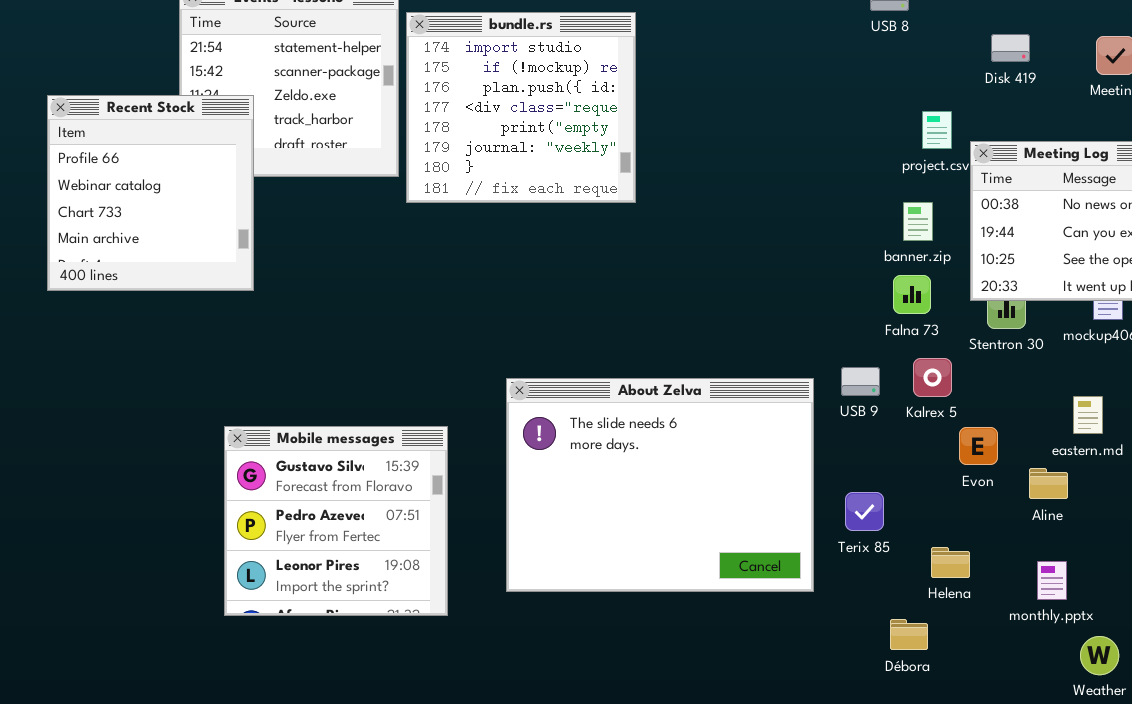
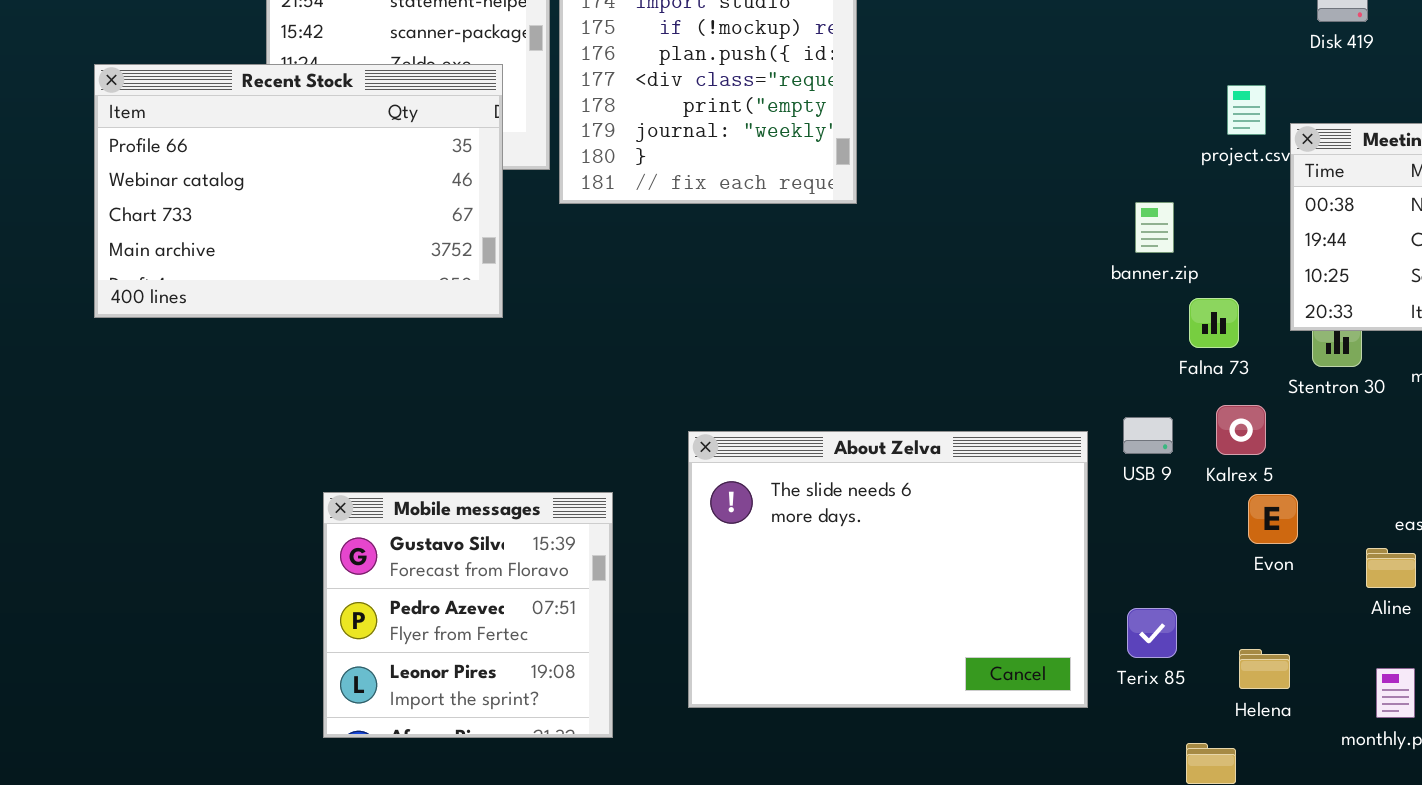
Recent Stock: [47,95,254,291] -> [94,64,503,318], resized
banner.zip: [903,202,933,241] -> [1135,202,1174,253], moved
Evon: [959,427,998,465] -> [1248,494,1298,544], moved
Terix 85: [845,492,884,531] -> [1127,608,1177,658], moved

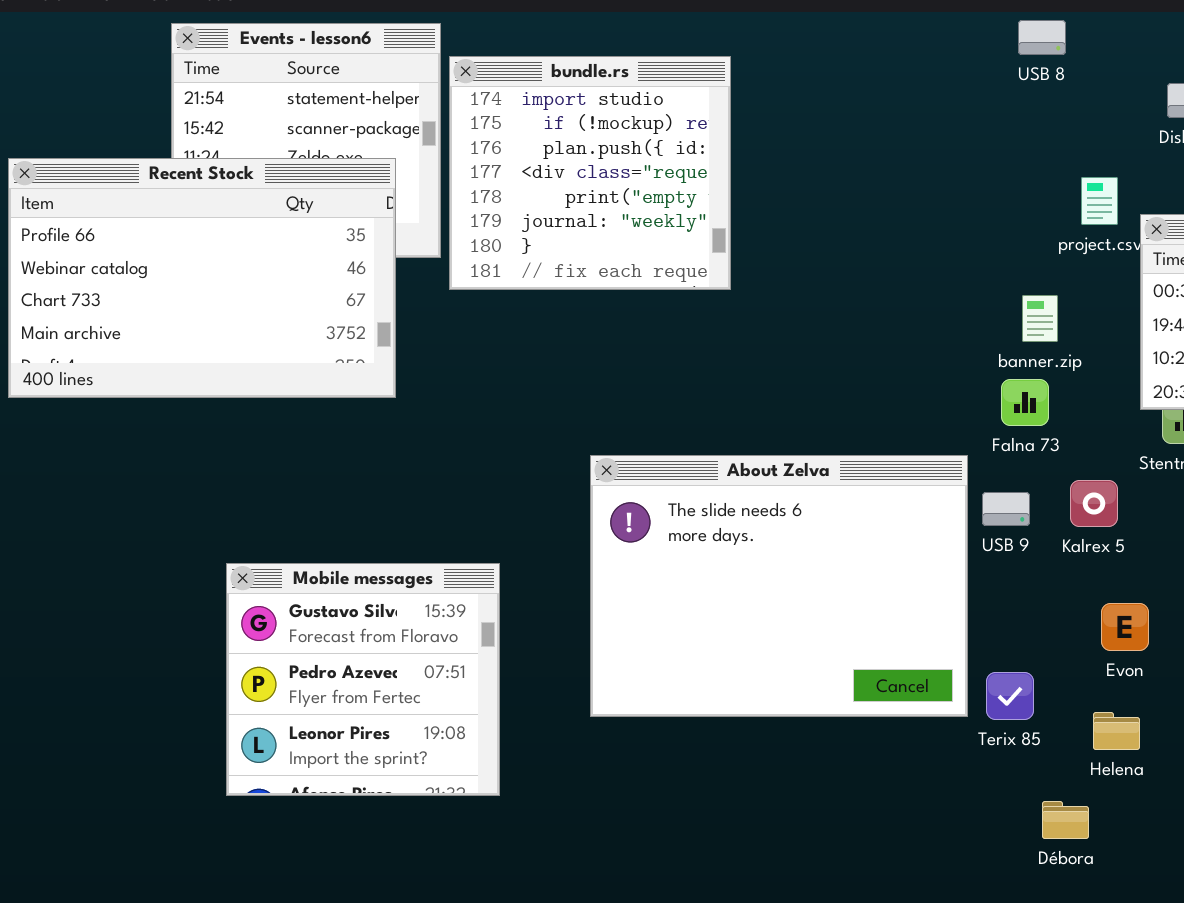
banner.zip: [1135,202,1174,253] -> [1022,295,1058,342], moved
Falna 73: [1189,298,1239,348] -> [1001,379,1049,426], moved
About Zelva: [688,431,1088,708] -> [590,455,968,717], moved
Evon: [1248,494,1298,544] -> [1101,603,1149,651], moved

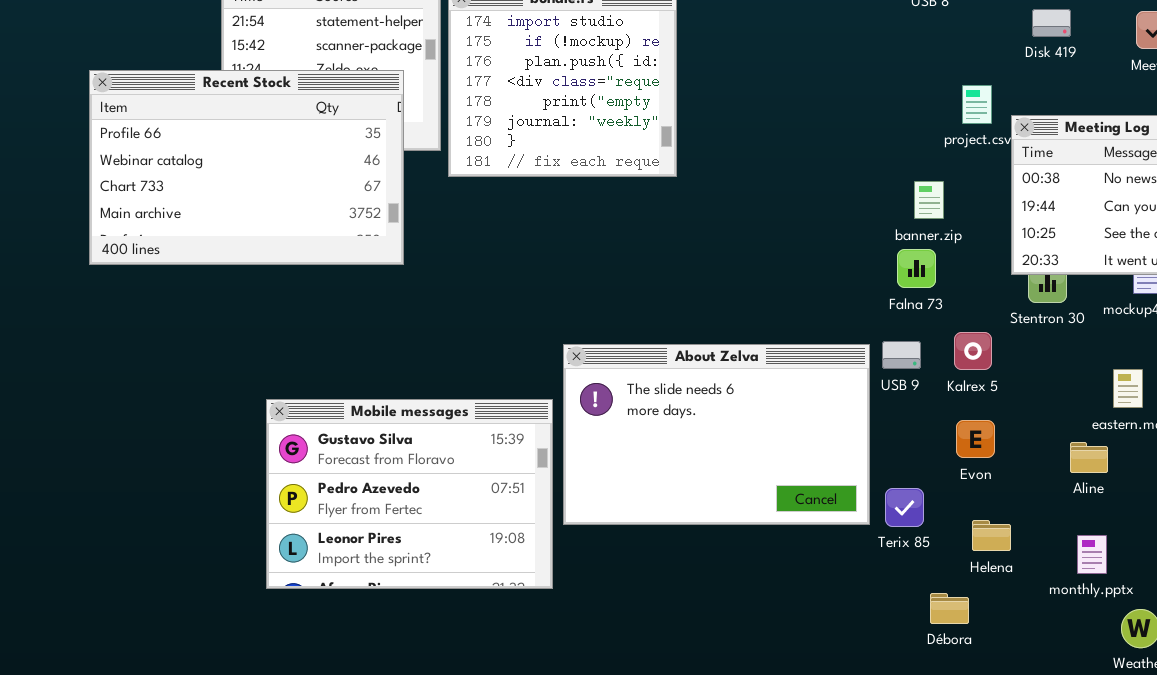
About Zelva: [590,455,968,717] -> [563,344,870,525], resized
Mobile messages: [226,563,500,796] -> [266,399,553,589], resized
Evon: [1101,603,1149,651] -> [956,420,995,458], moved

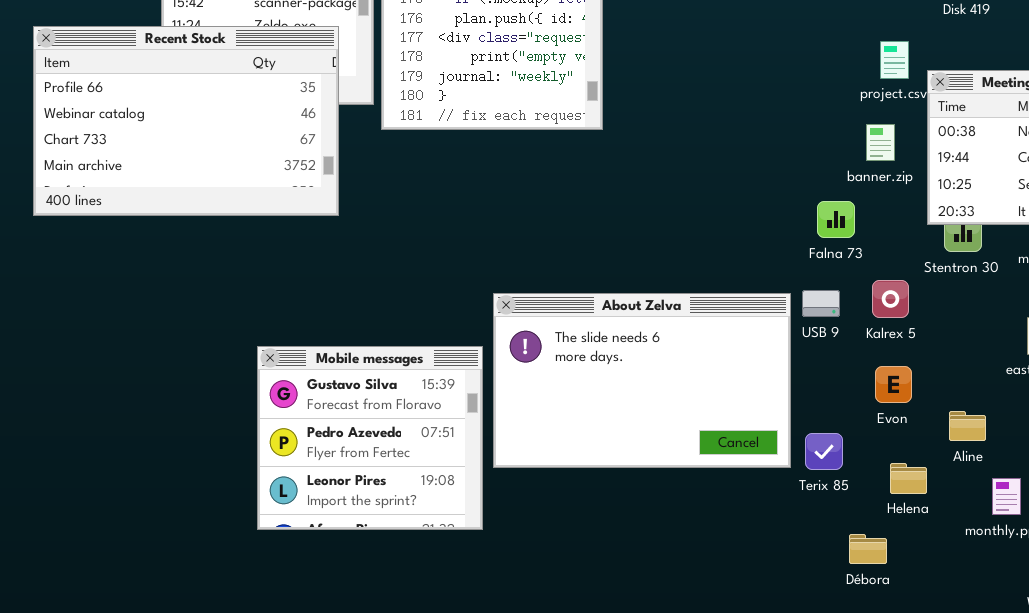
banner.zip: [914,181,944,219] -> [866,124,895,161], moved
Mobile messages: [266,399,553,589] -> [257,346,483,530], resized
Aline: [1070,442,1108,473] -> [949,411,986,441], moved

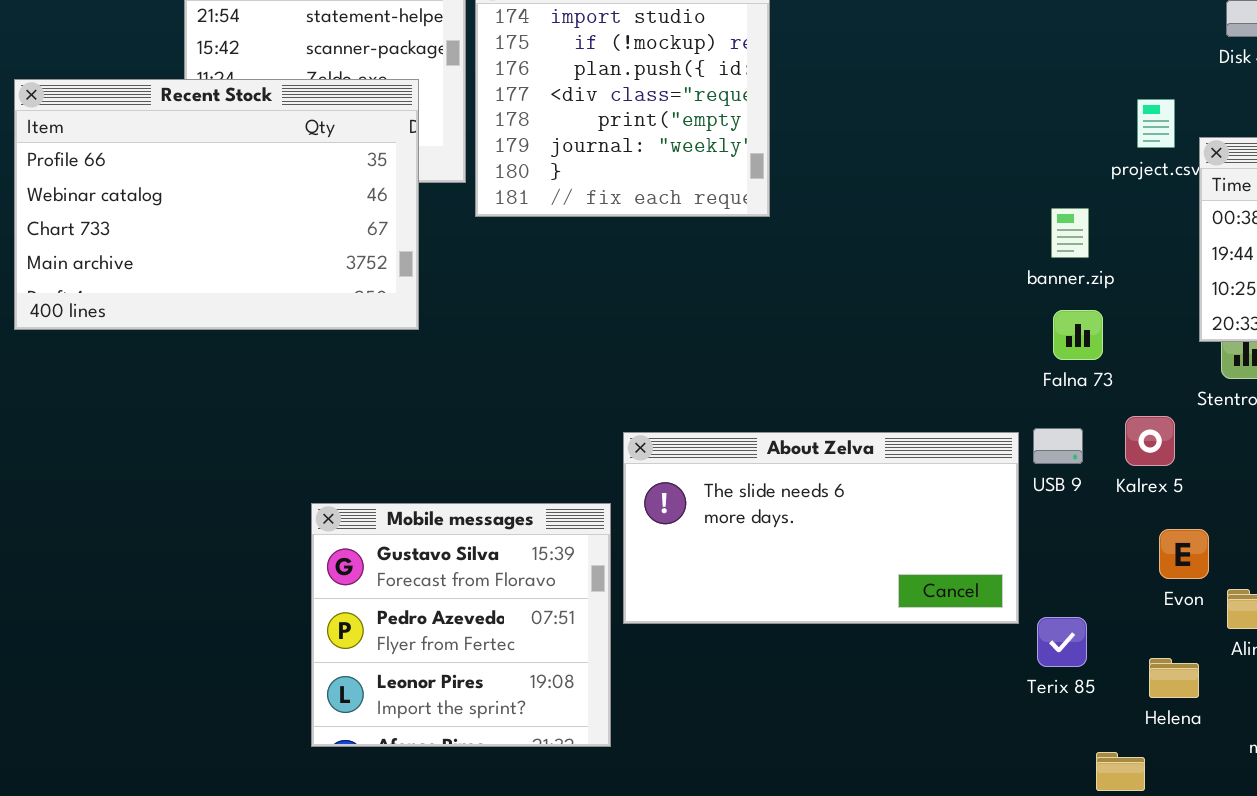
banner.zip: [866,124,895,161] -> [1051,208,1089,258], moved
About Zelva: [493,293,791,468] -> [623,432,1019,624], resized
Evon: [875,366,912,403] -> [1159,529,1209,579], moved

